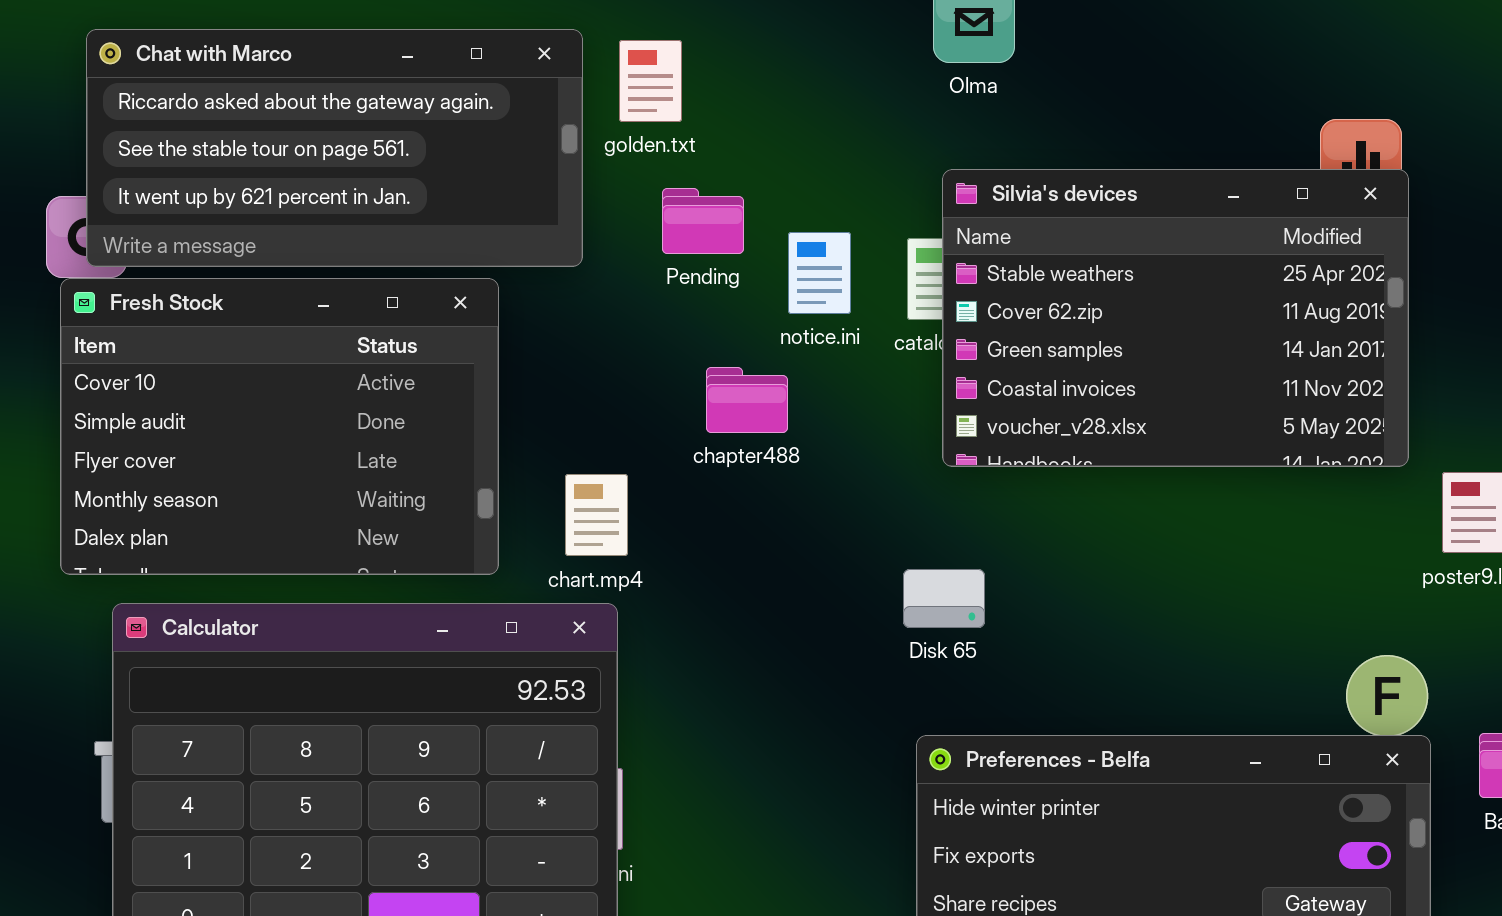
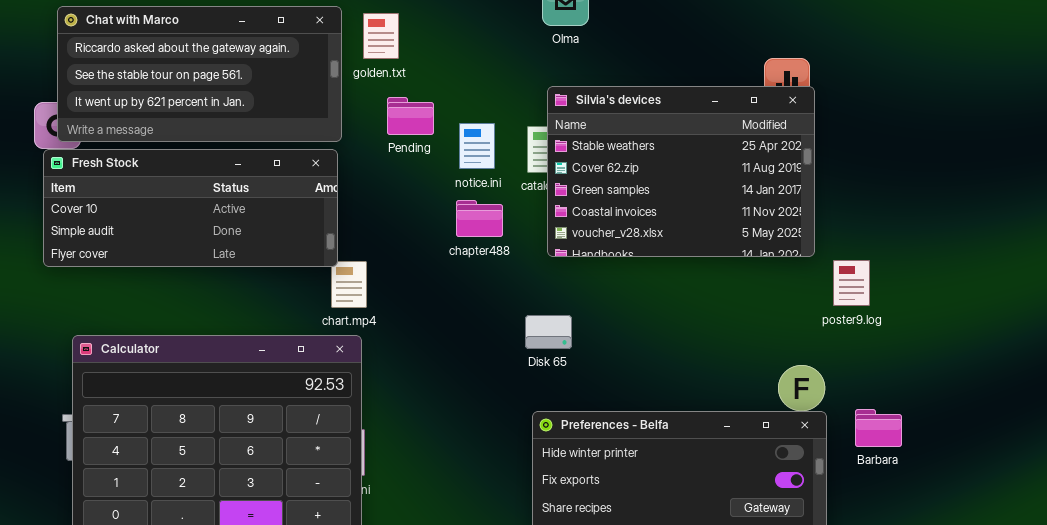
Fresh Stock: [60,278,499,575] -> [43,149,338,267], resized
chapter488: [706,367,788,433] -> [456,200,503,237], moved

